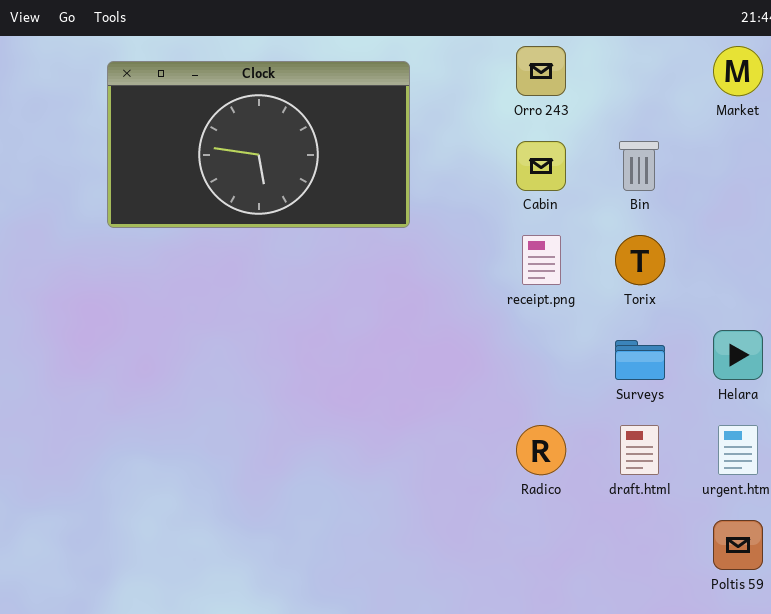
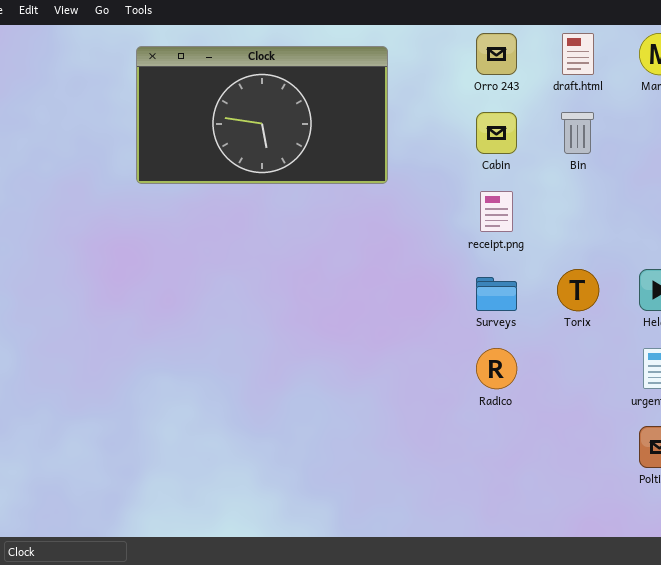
Torix: [615,235,665,285] -> [557,269,599,311], moved
Surveys: [615,340,665,380] -> [476,277,517,311], moved
draft.html: [620,425,659,475] -> [562,33,594,75], moved

